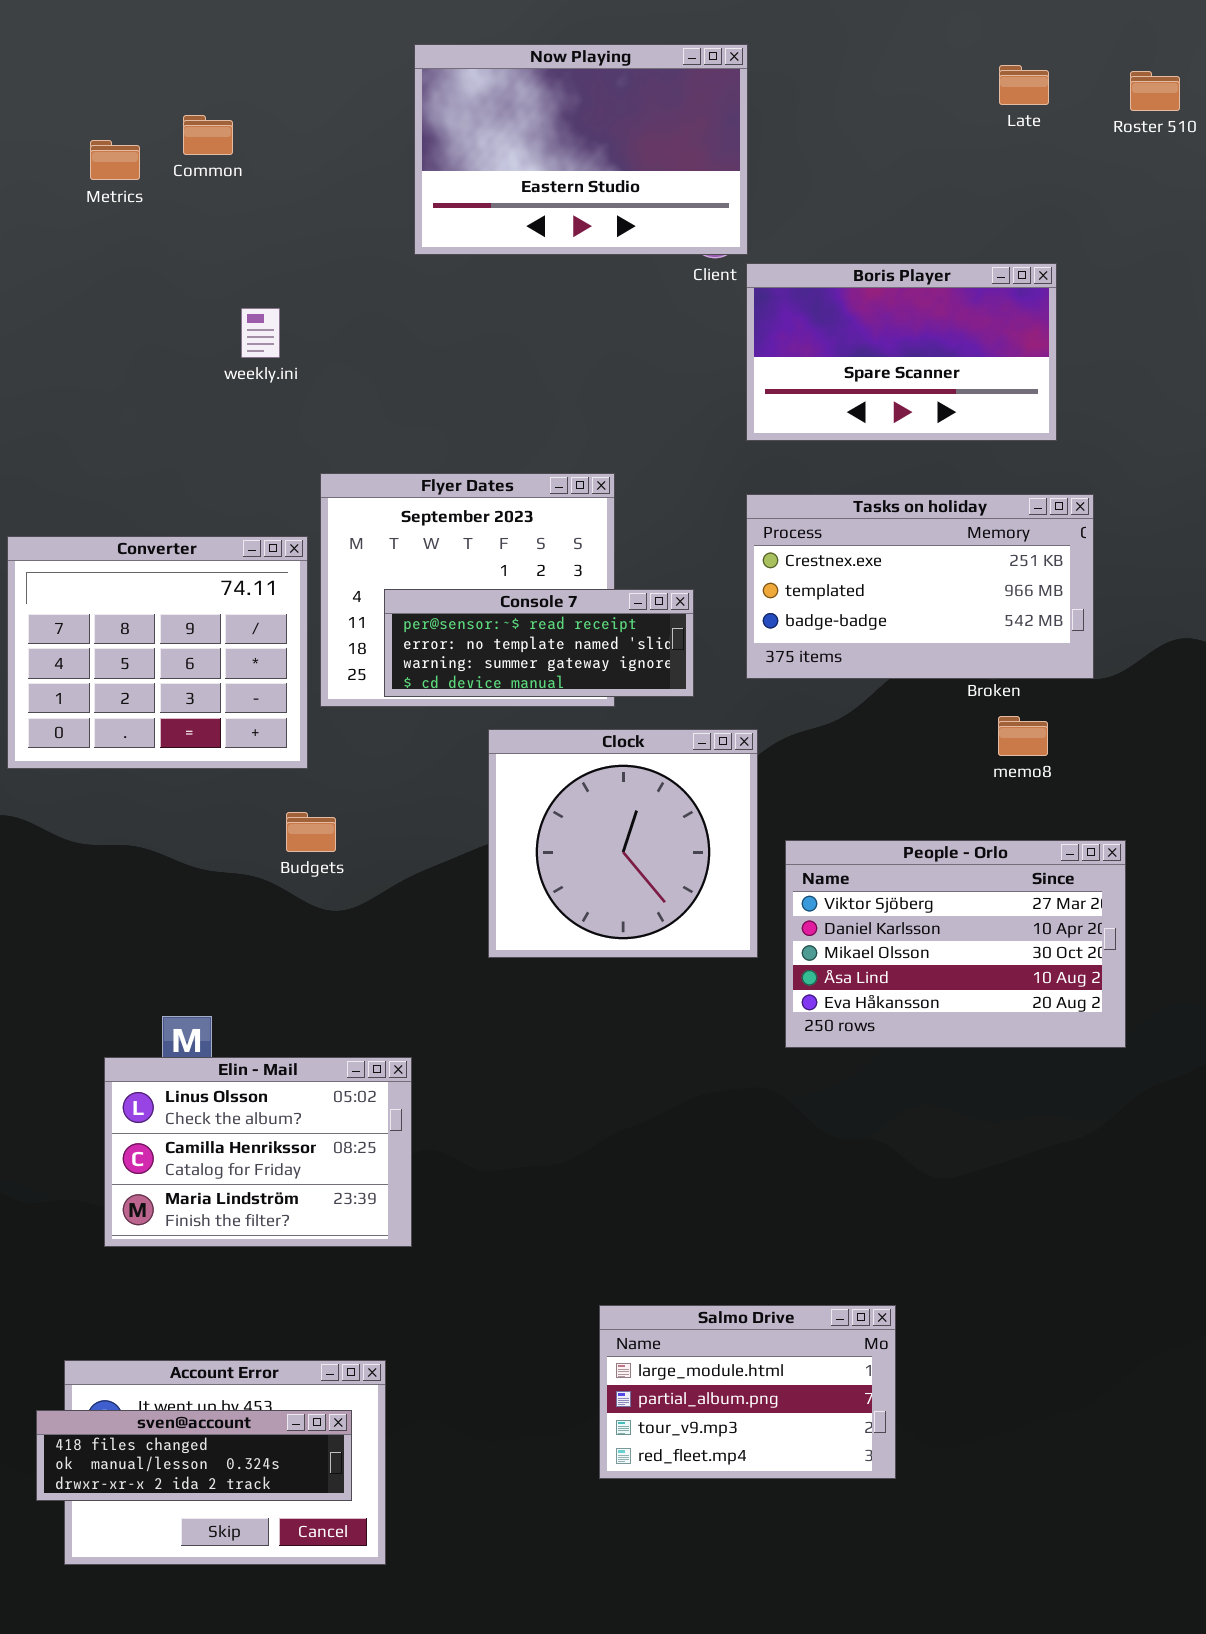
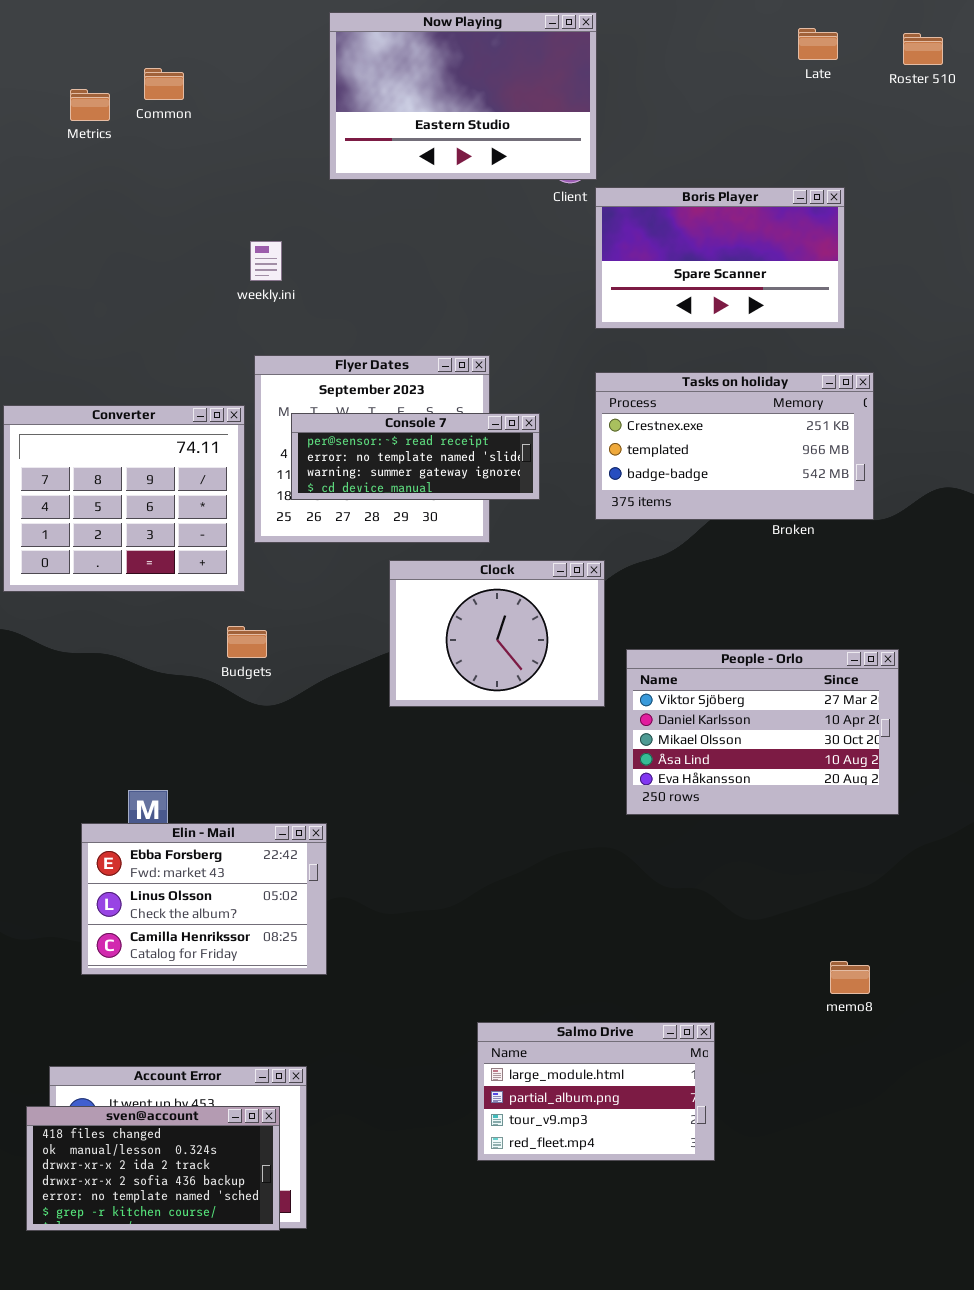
weekly.ini: [241,308,280,358] -> [250,241,282,281], moved
Console 7: [384,589,694,697] -> [291,413,540,500], moved
memo8: [998,716,1048,756] -> [830,961,870,994], moved
Clock: [488,729,758,958] -> [389,560,605,707], resized
Elin - Mail: [104,1057,412,1247] -> [81,823,327,975], scrolled up 1 row
sven@account: [36,1410,352,1501] -> [26,1106,280,1231], resized

